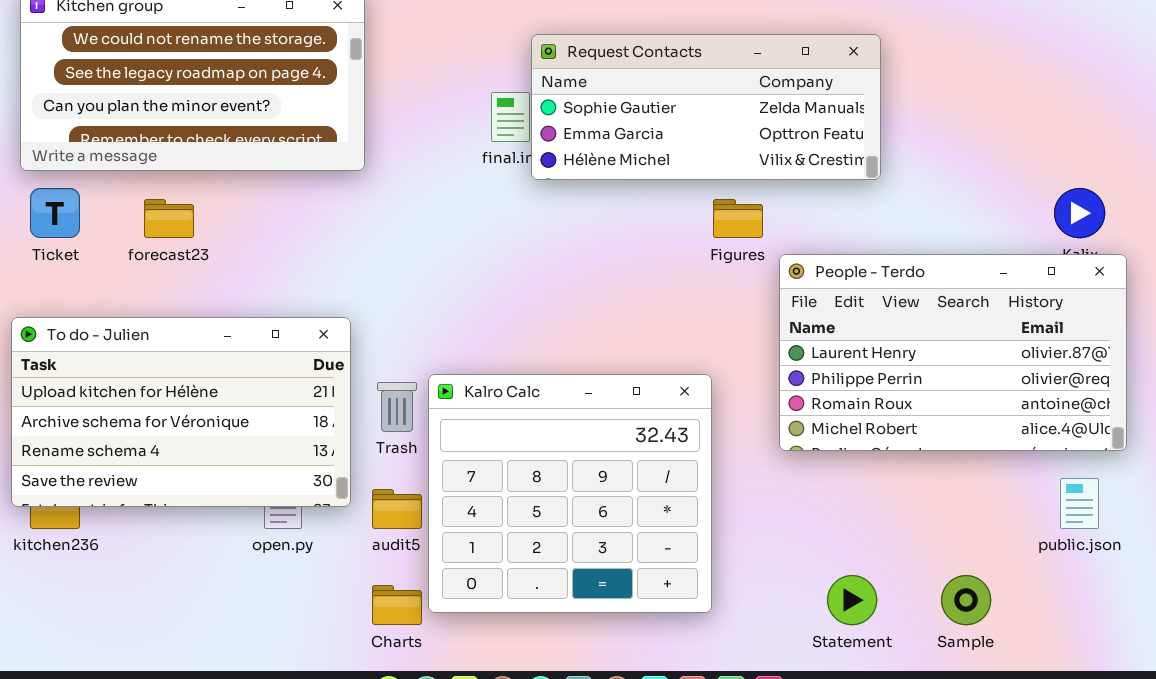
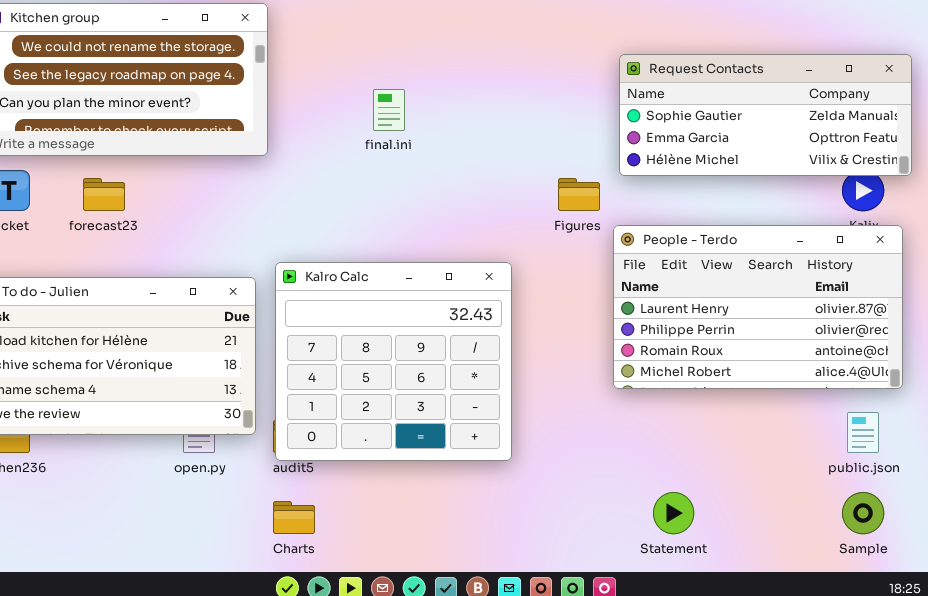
Request Contacts: [531,34,881,180] -> [619,54,912,176], moved
Kalro Calc: [428,374,712,613] -> [275,262,512,461], moved
Sample: [941,575,991,625] -> [842,492,884,534], moved

